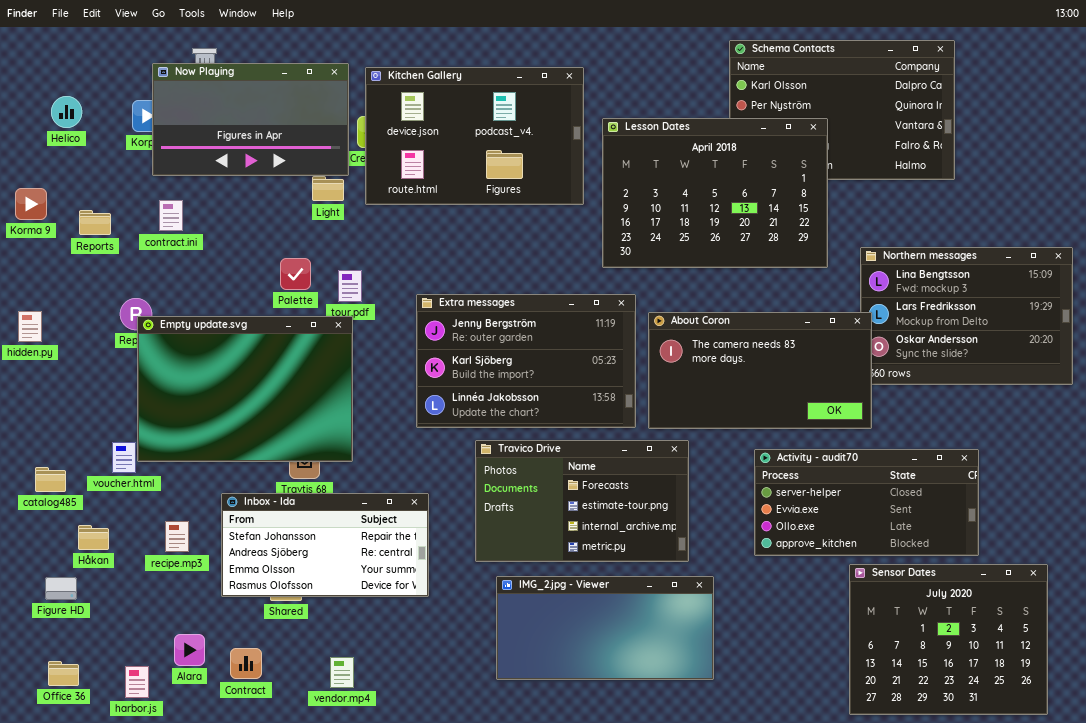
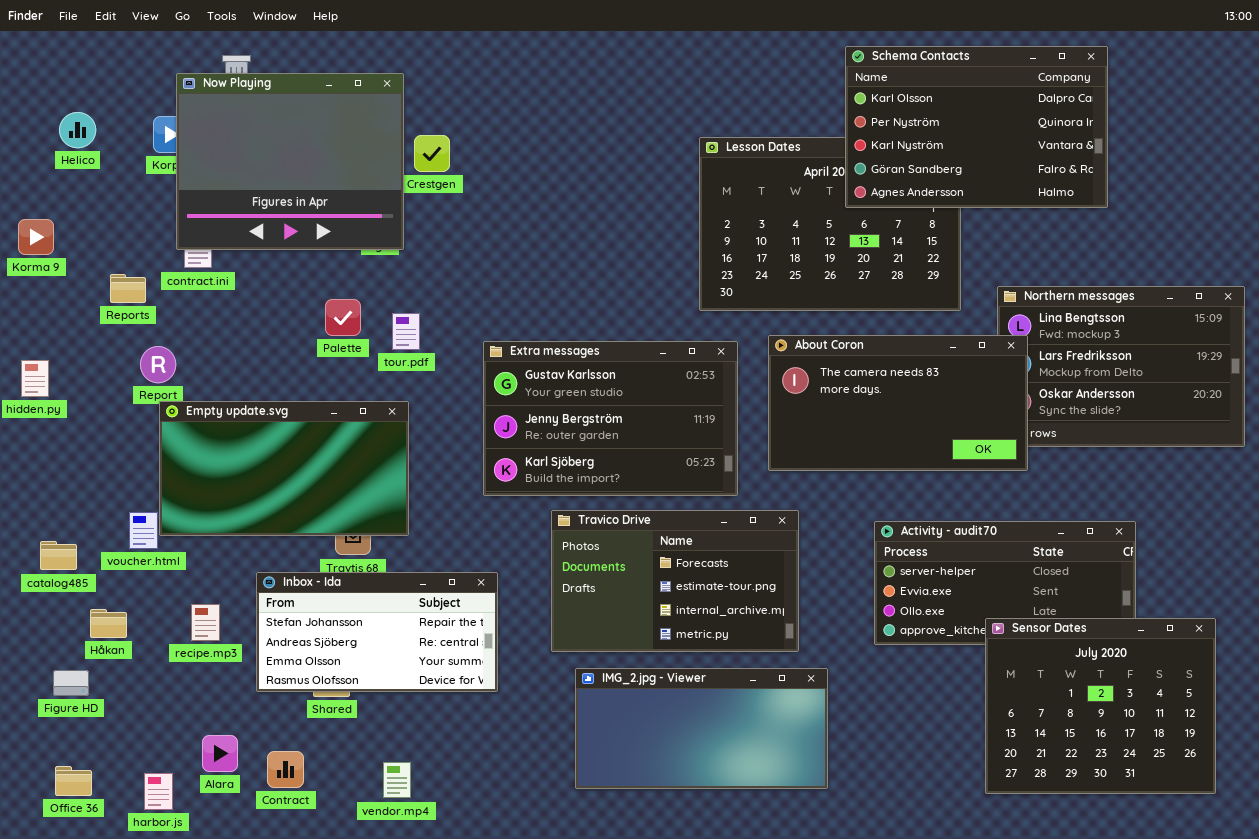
Schema Contacts: [729,40,955,180] -> [845,46,1108,208], raised
Now Playing: [152,63,349,176] -> [176,73,404,250], resized
Kitchen Gallery: [365,67,584,205] -> none, closed
Reports: [79,210,111,235] -> [110,274,146,303], moved
Extra messages: [416,294,636,428] -> [483,341,738,496], scrolled up 1 row
About Coron: [648,312,872,429] -> [768,335,1028,471], moved
Empty update.svg: [137,316,353,462] -> [159,401,409,536], resized
Sensor Dates: [849,564,1048,715] -> [985,618,1216,794], moved

